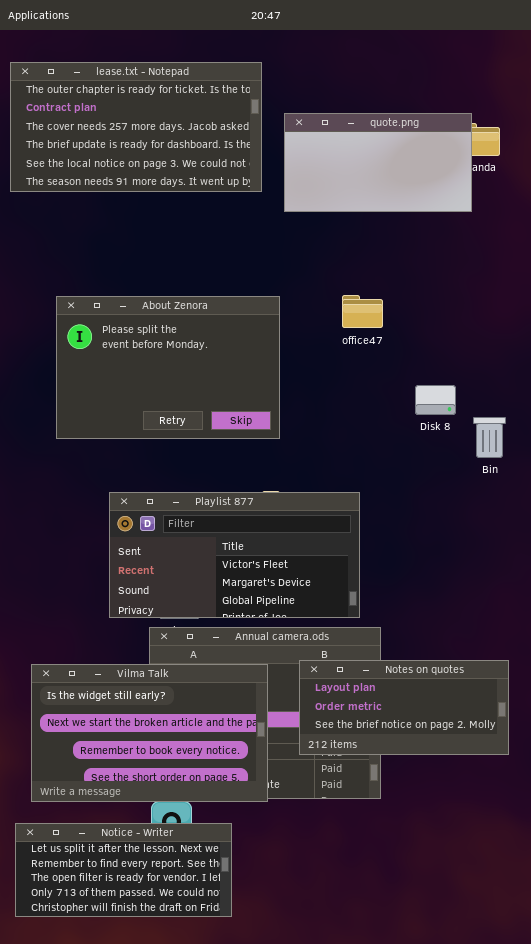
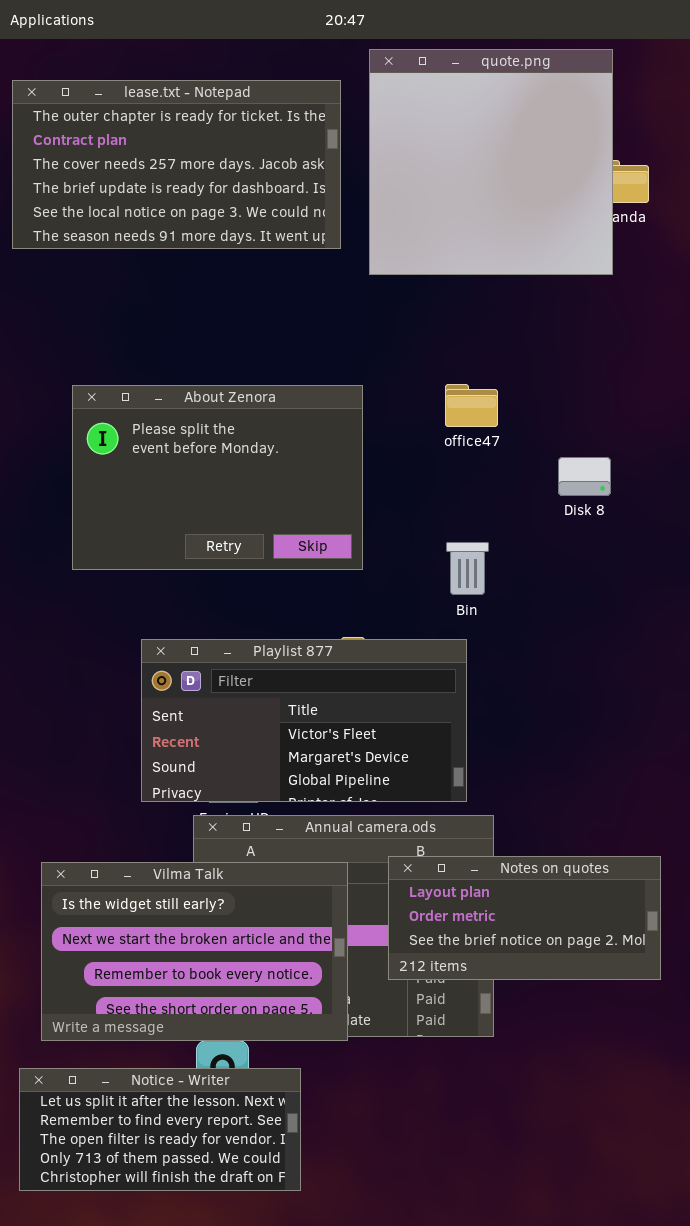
quote.png: [284,113,472,212] -> [369,49,613,275], resized
Disk 8: [415,385,456,415] -> [558,457,611,496], moved
Bin: [473,417,506,458] -> [446,542,489,595], moved

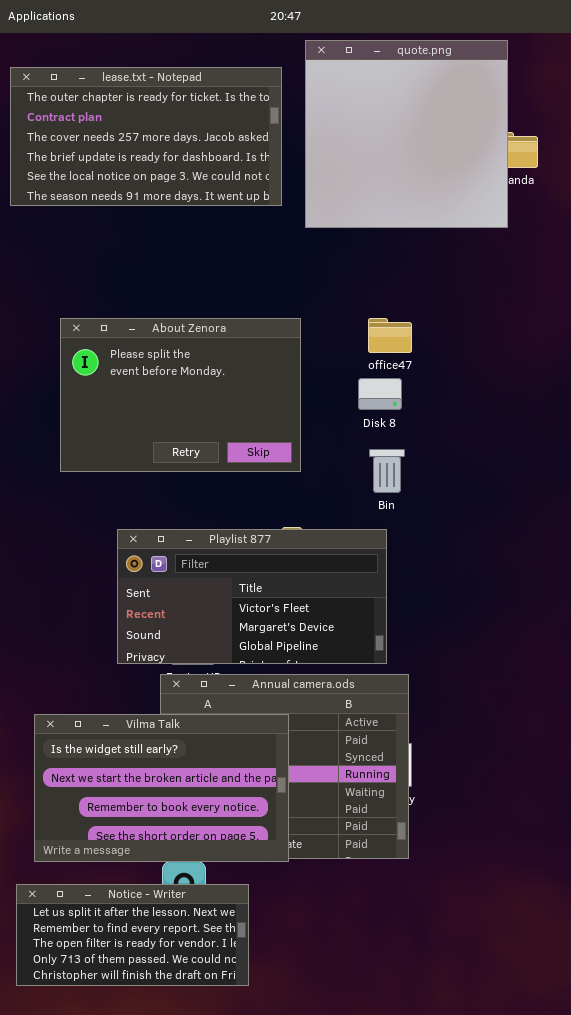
Disk 8: [558,457,611,496] -> [358,378,402,410], moved
Notes on quotes: [388,856,661,980] -> none, closed

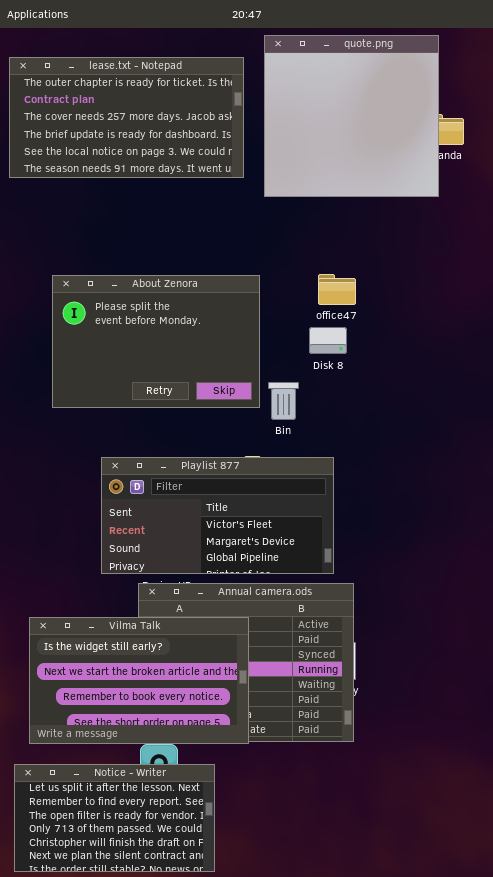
Bin: [369,449,405,493] -> [268,382,299,420], moved
Notice - Writer: [16,884,249,986] -> [14,764,215,872], resized

